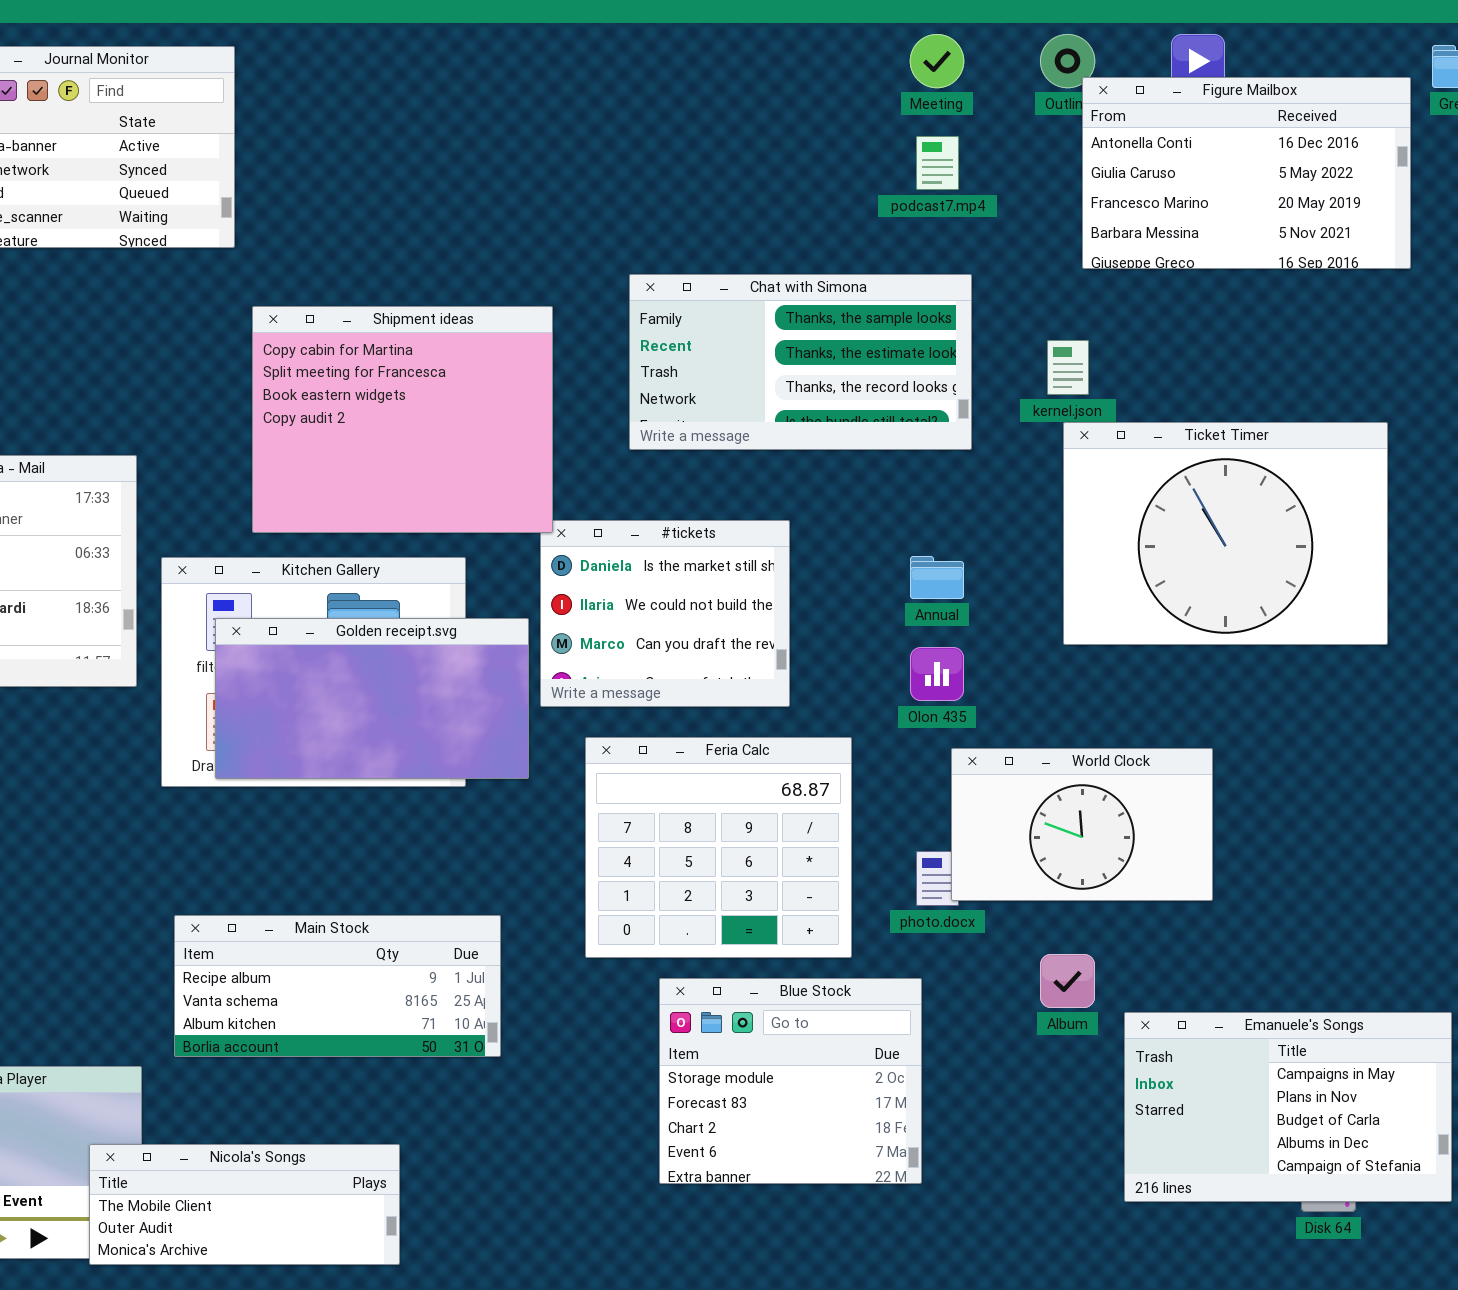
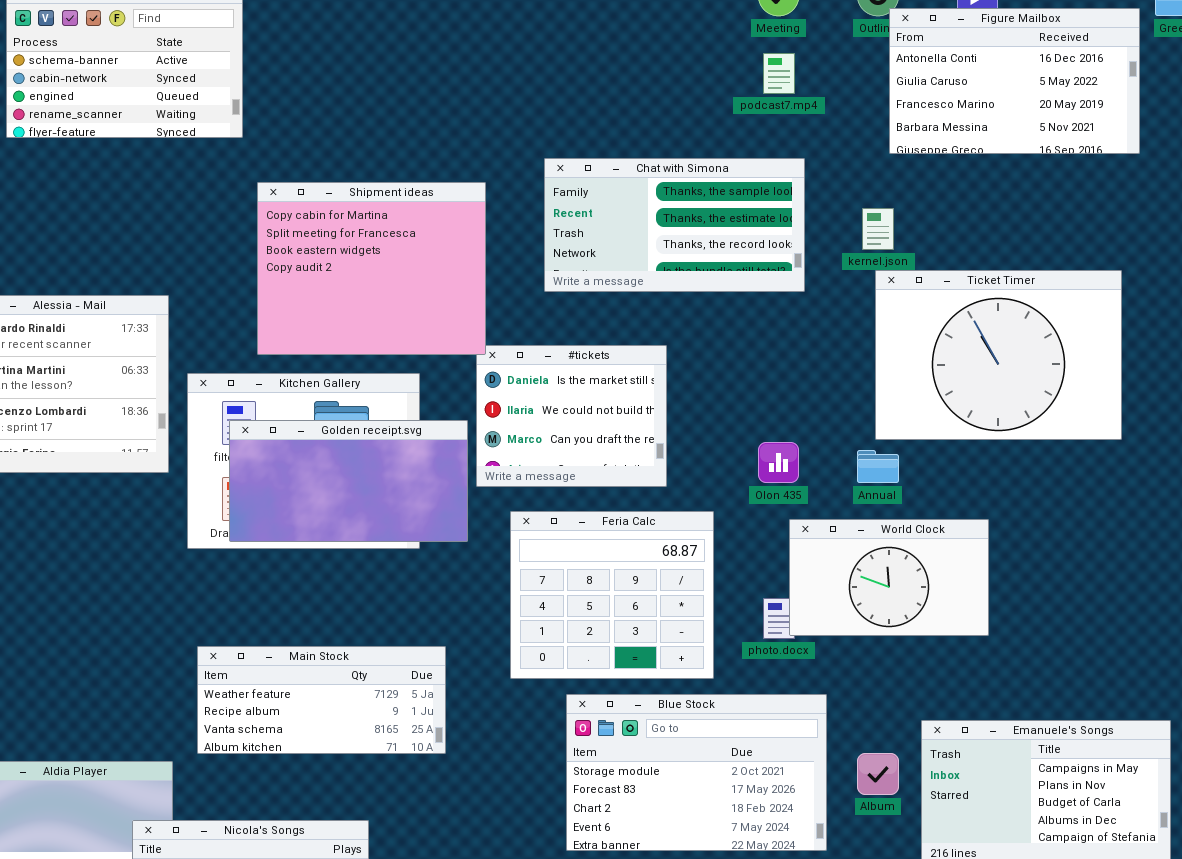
Annual: [910,556,964,599] -> [857,450,899,483], moved
Main Stock: [174,915,501,1057] -> [197,646,446,754], scrolled up 1 row
Album: [1040,954,1095,1008] -> [857,753,899,795], moved
Blue Stock: [659,978,922,1184] -> [566,694,827,851], resized

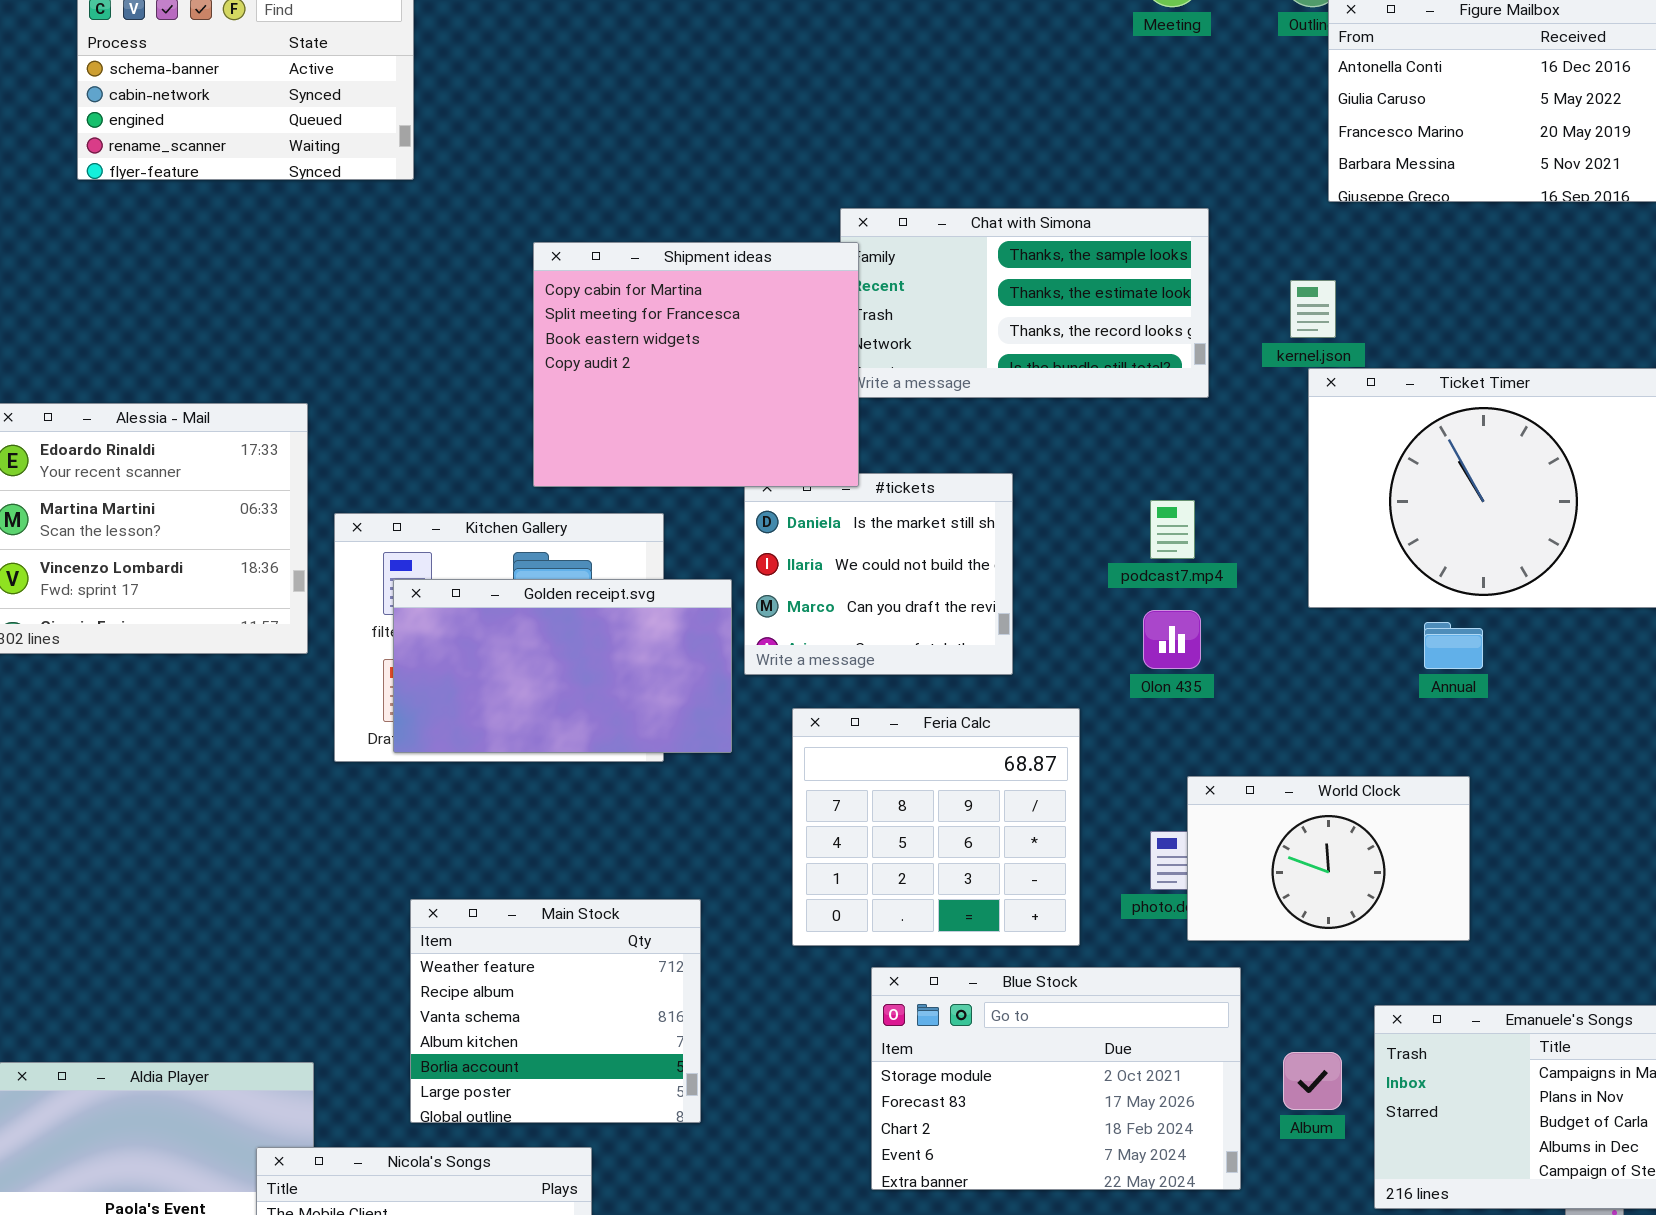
podcast7.mp4: [763,53,795,94] -> [1150,500,1195,559], moved
Shipment ideas: [257,182,486,355] -> [533,242,859,487], moved
Annual: [857,450,899,483] -> [1424,622,1483,669], moved
World Clock: [789,519,989,636] -> [1187,776,1470,941], moved
Main Stock: [197,646,446,754] -> [410,899,701,1123], resized

